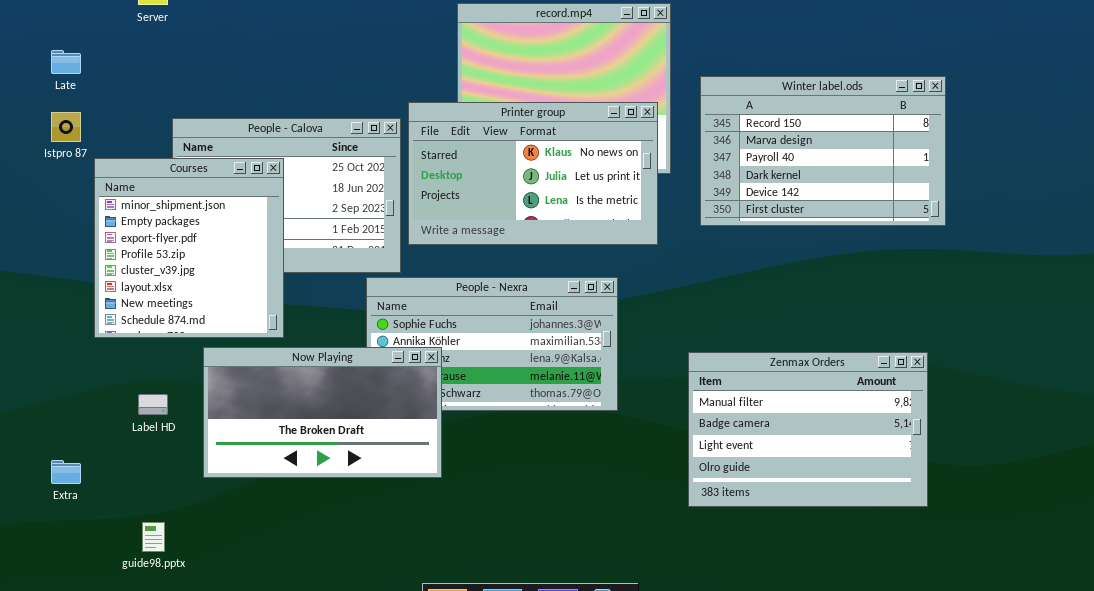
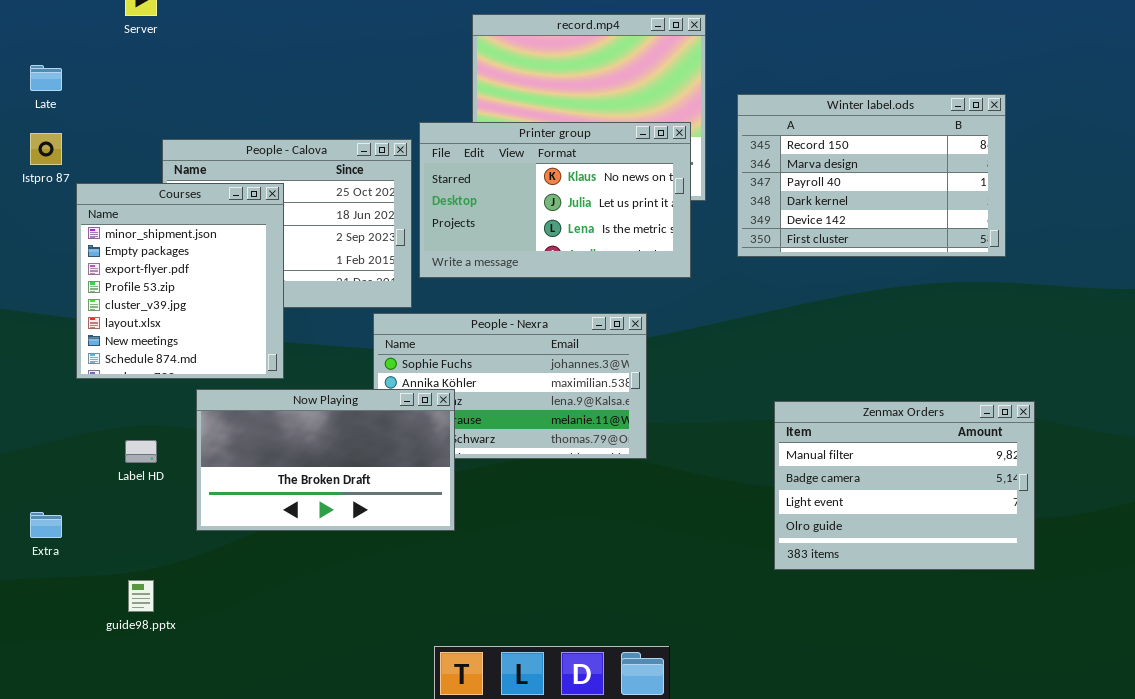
Zenmax Orders: [688,352,928,507] -> [774,401,1035,570], moved

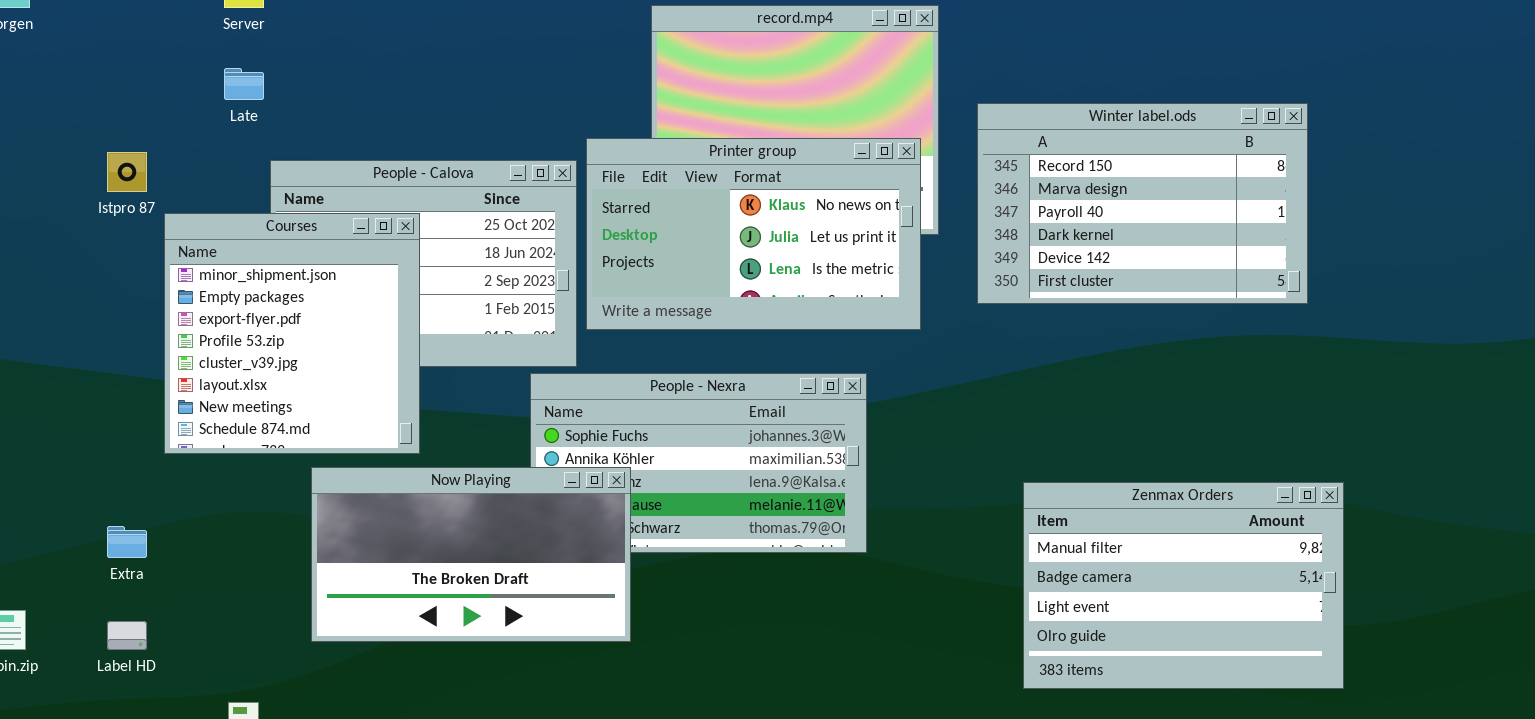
Late: [30,65,62,91] -> [224,68,264,100], moved
Label HD: [125,440,157,463] -> [107,621,147,650], moved
Extra: [30,512,62,538] -> [107,526,147,558], moved

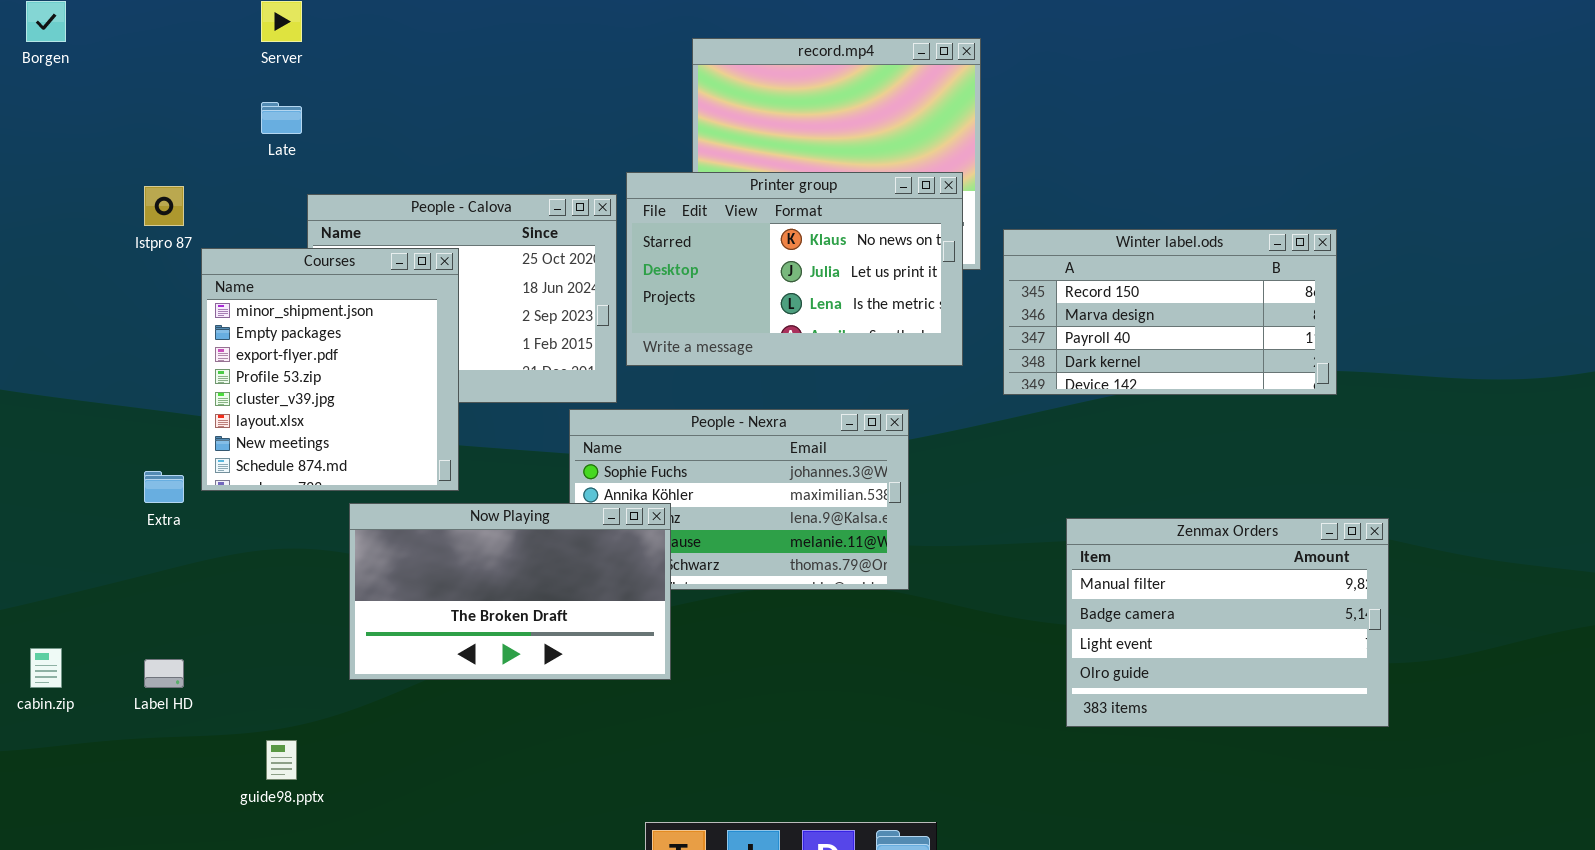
Winter label.ods: [977,103,1308,304] -> [1003,229,1337,395], moved, resized
Extra: [107,526,147,558] -> [144,471,184,503], moved

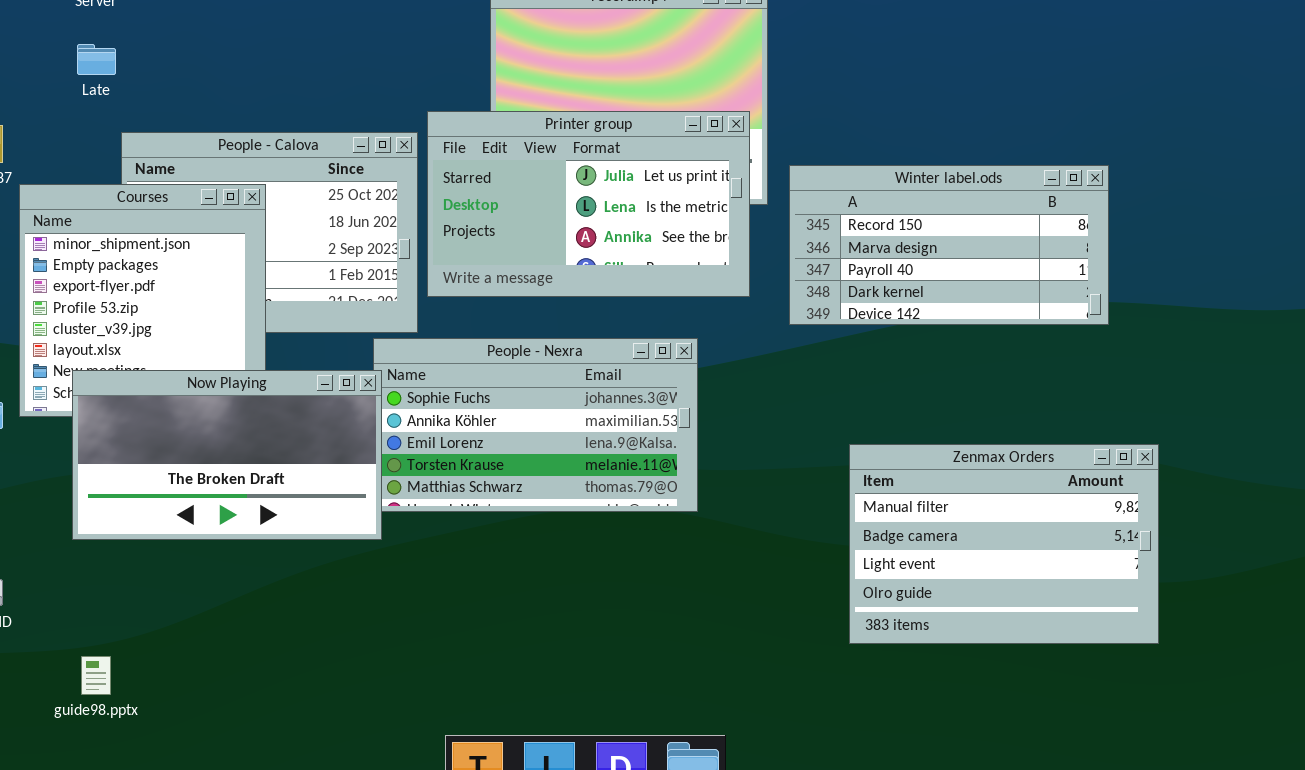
Printer group: [626,172,963,366] -> [427,111,750,297], scrolled down 1 row
Now Playing: [349,503,671,680] -> [72,370,382,540], moved

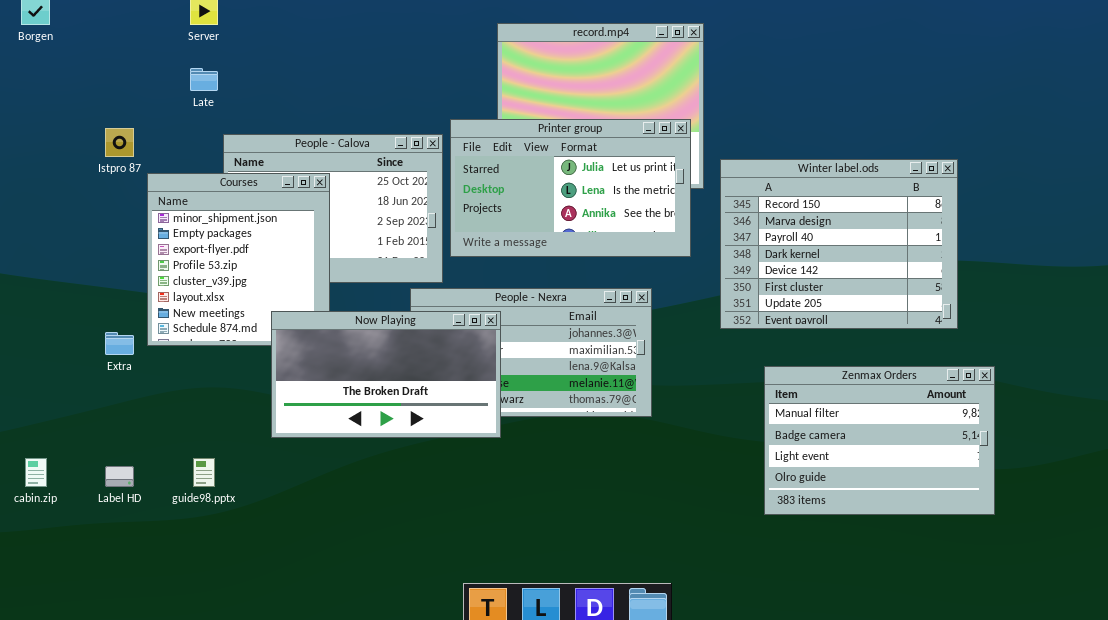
Winter label.ods: [789,165,1109,325] -> [720,159,958,329], resized
Now Playing: [72,370,382,540] -> [271,311,501,438], moved
guide98.pptx: [81,656,111,695] -> [193,458,215,487], moved

